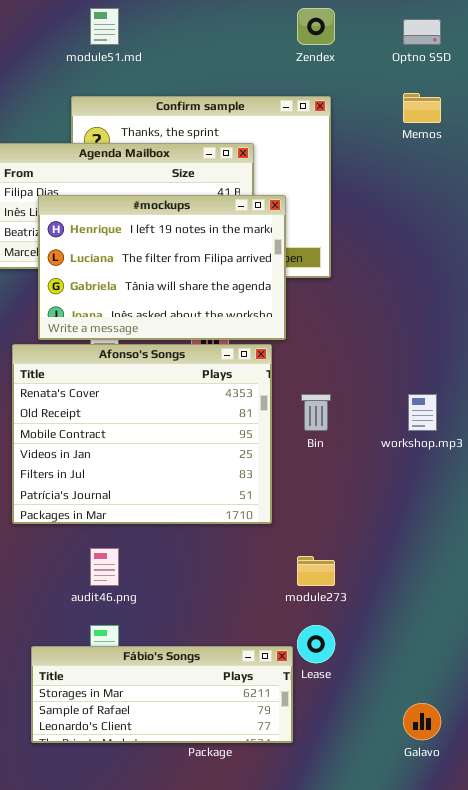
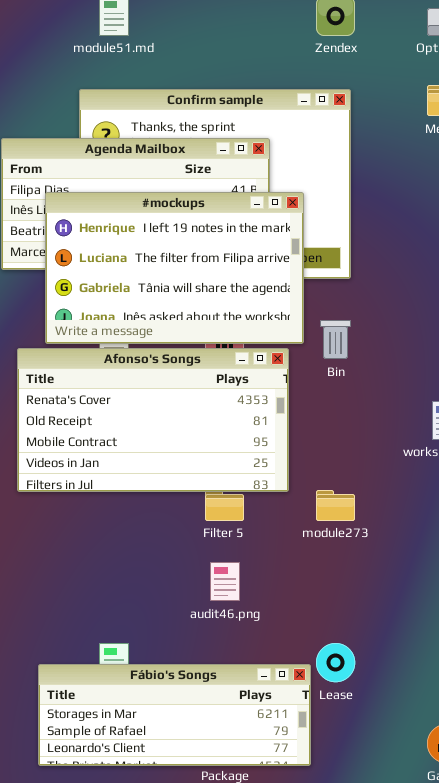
Afonso's Songs: [12,344,272,524] -> [17,348,289,492], resized
Bin: [301,394,331,431] -> [320,320,351,359], moved
audit46.png: [90,548,119,586] -> [210,562,240,601], moved
module273: [297,556,335,586] -> [316,490,355,521], moved

